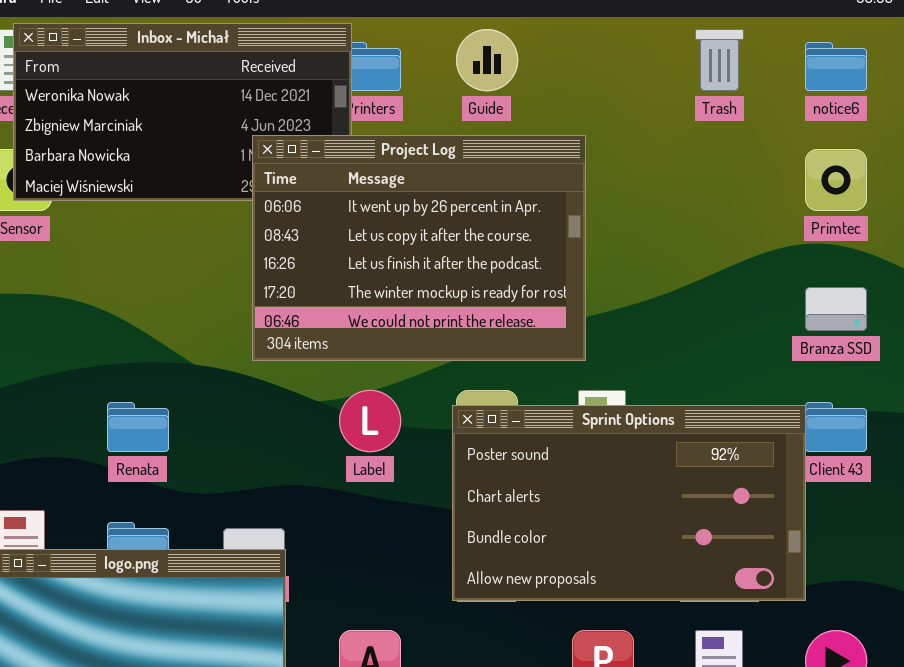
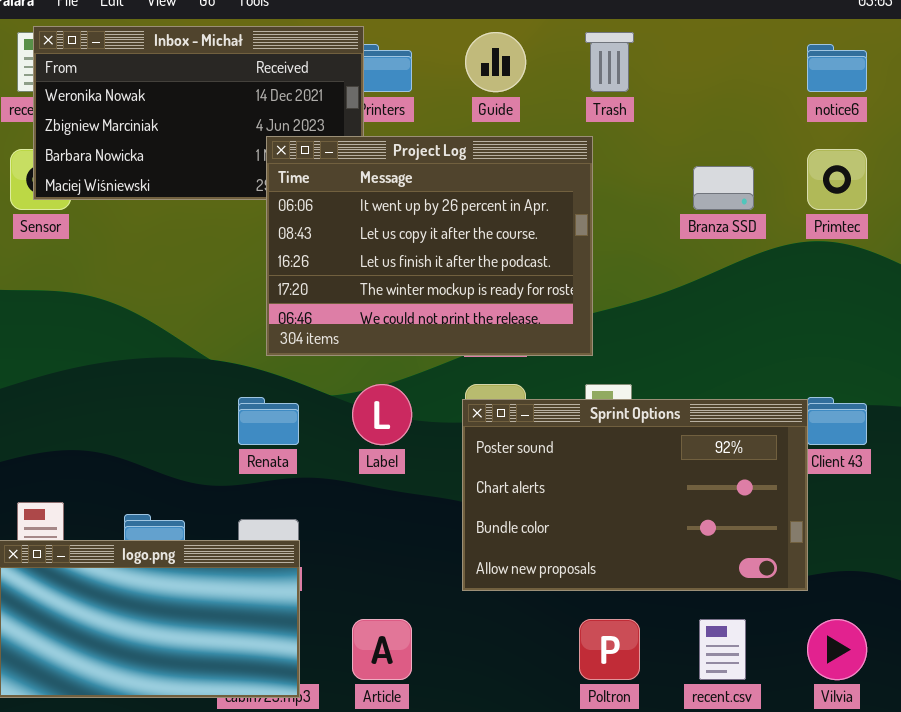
Trash: [695,29,744,91] -> [585,32,634,92], moved
Branza SSD: [805,287,867,331] -> [693,166,754,210], moved
Renata: [107,402,169,452] -> [238,397,299,445], moved

